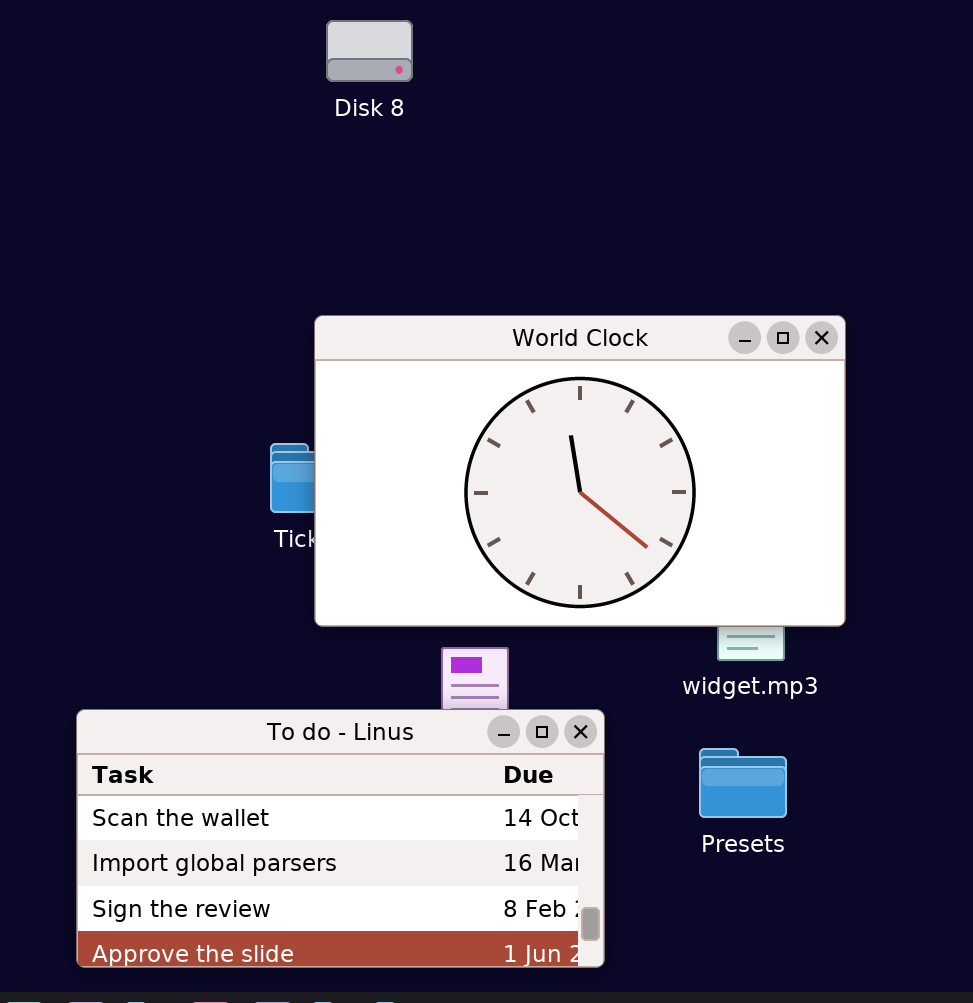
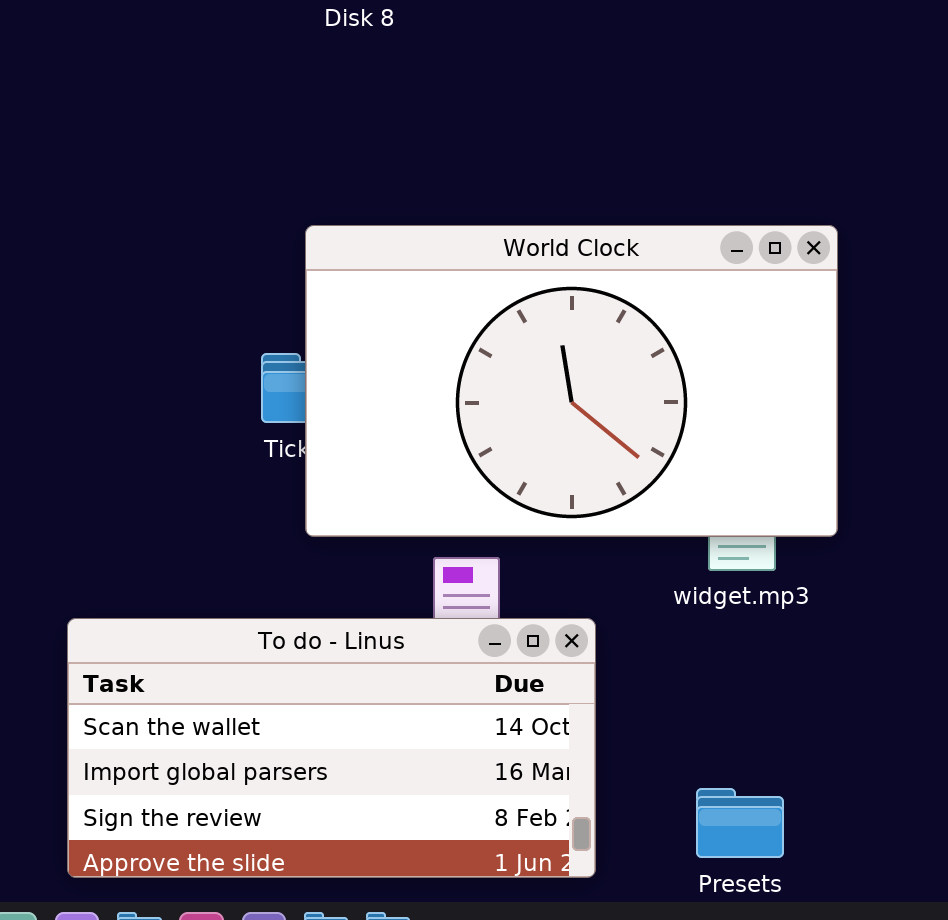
Presets: [699,748,787,818] -> [696,788,784,858], moved

